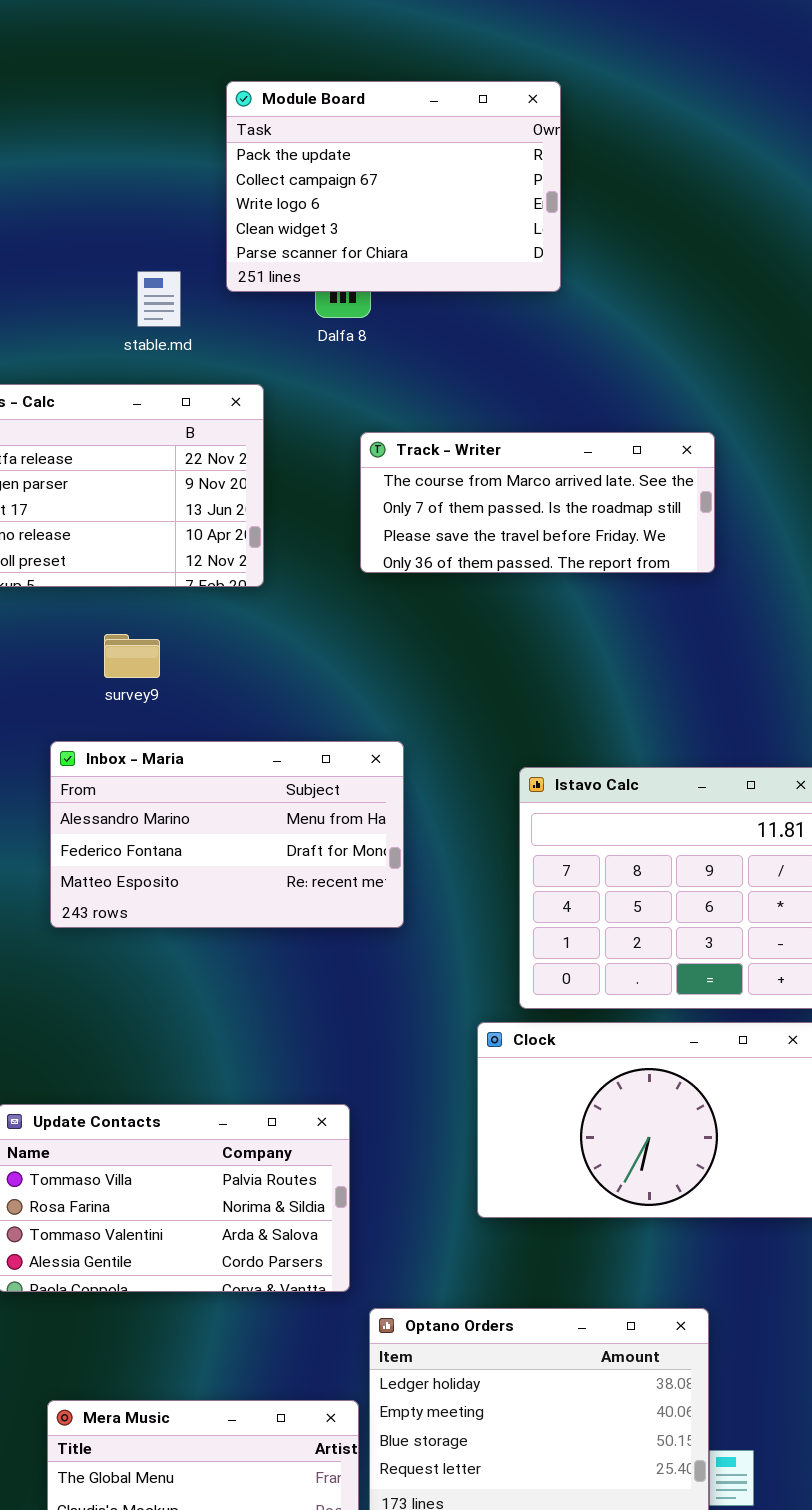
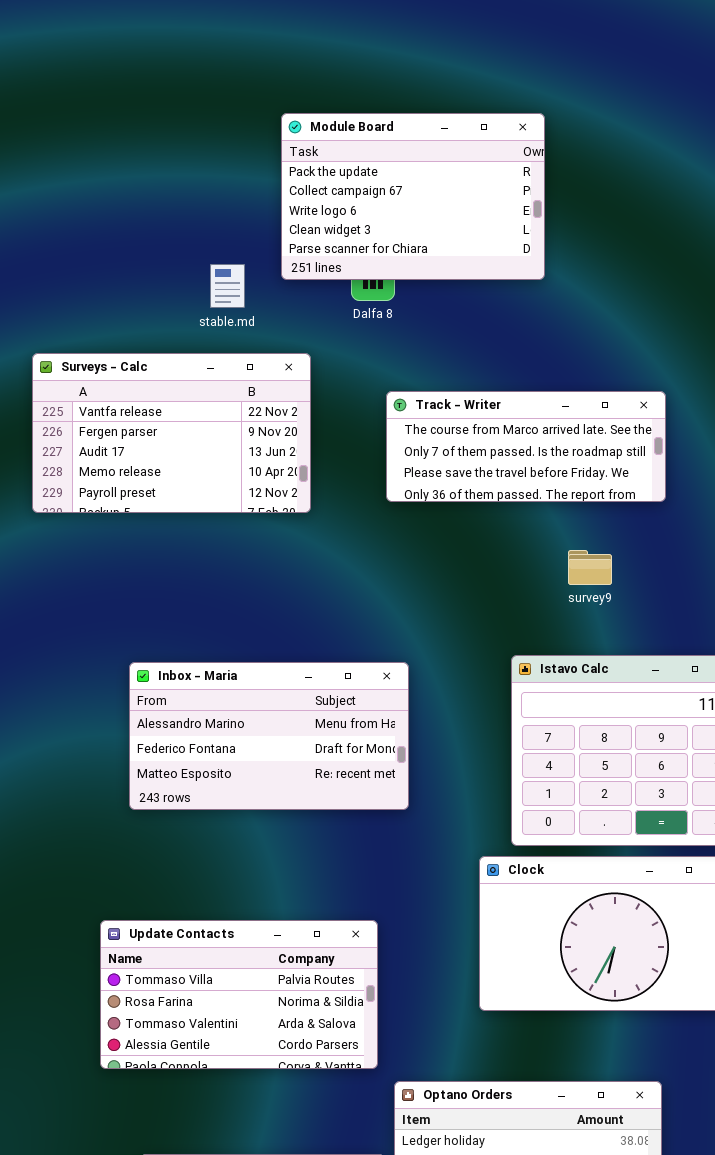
survey9: [104,634,160,678] -> [568,550,612,585], moved
Inbox - Maria: [50,741,404,928] -> [129,662,409,810], moved

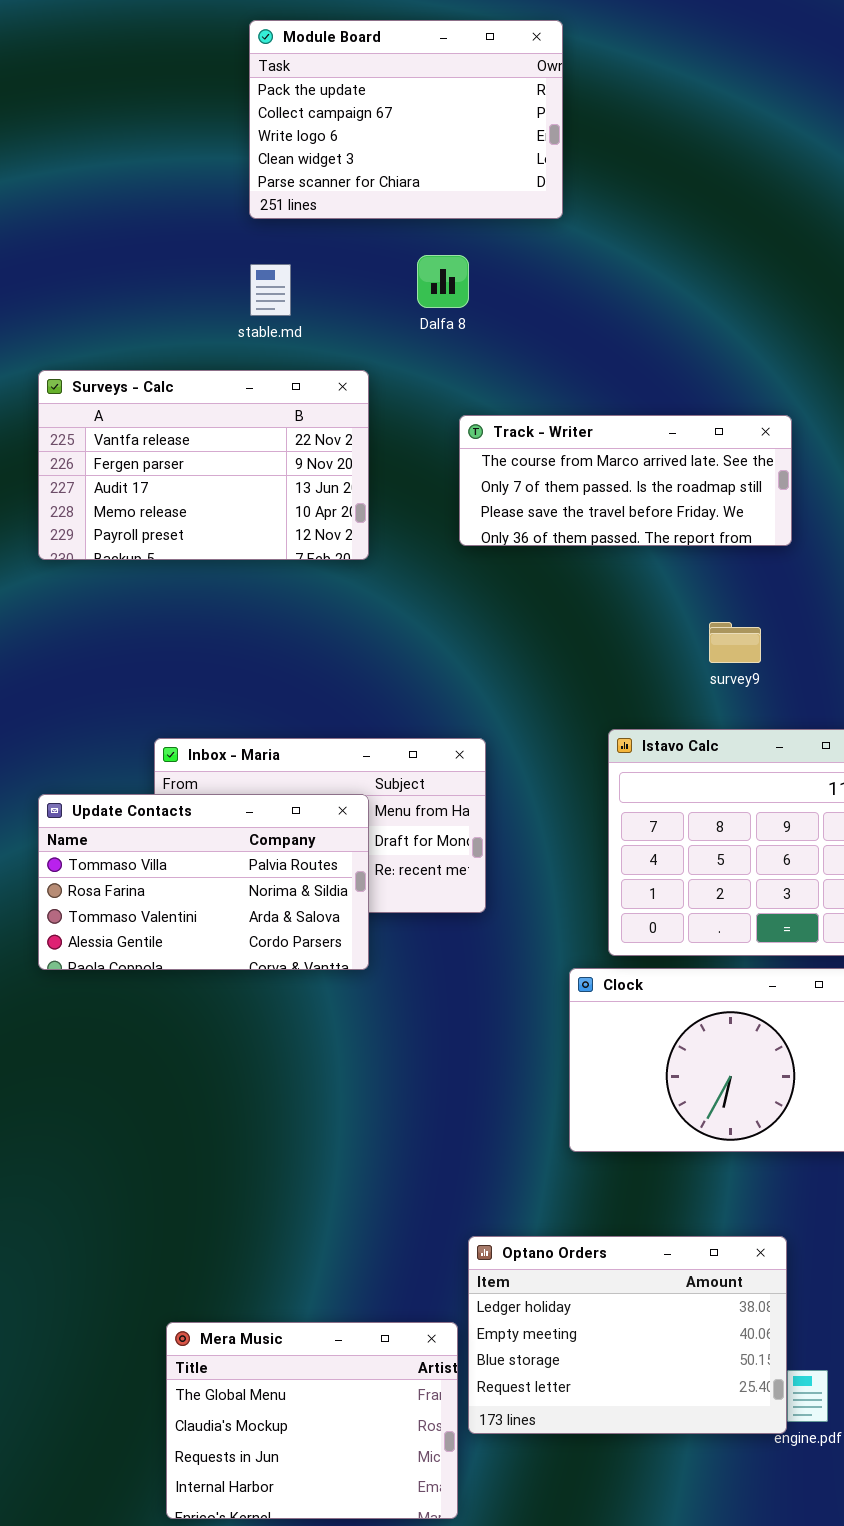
Module Board: [281,113,545,280] -> [249,20,563,219], moved
survey9: [568,550,612,585] -> [709,622,761,663], moved
Update Contacts: [100,920,378,1069] -> [38,794,369,970], moved

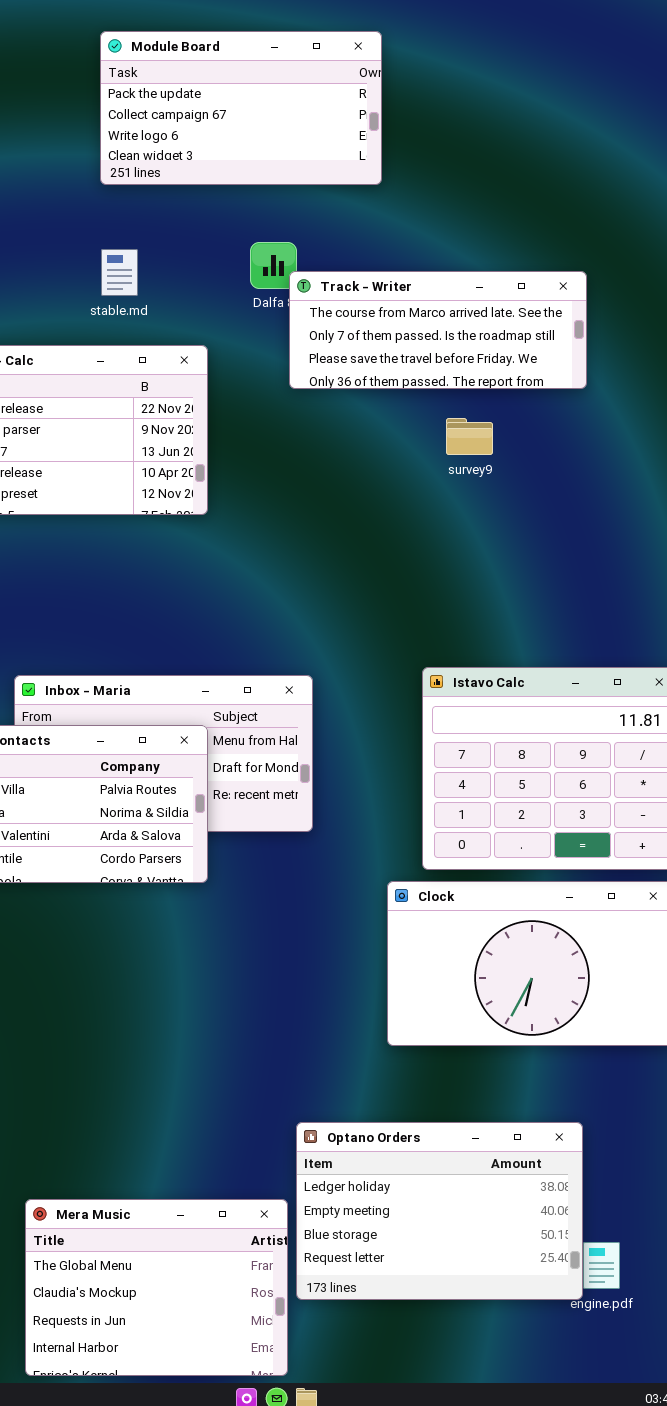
Module Board: [249,20,563,219] -> [100,31,382,185], resized
Track - Writer: [459,415,792,546] -> [289,271,587,389], moved
survey9: [709,622,761,663] -> [446,418,493,455], moved

